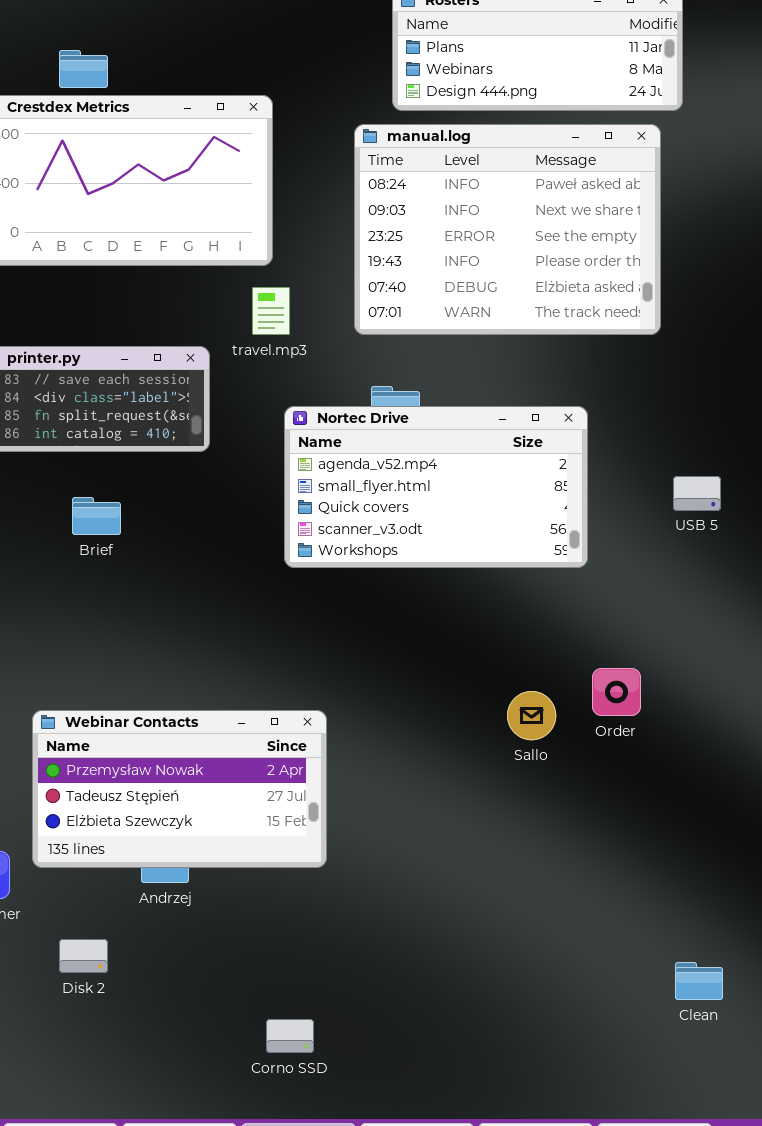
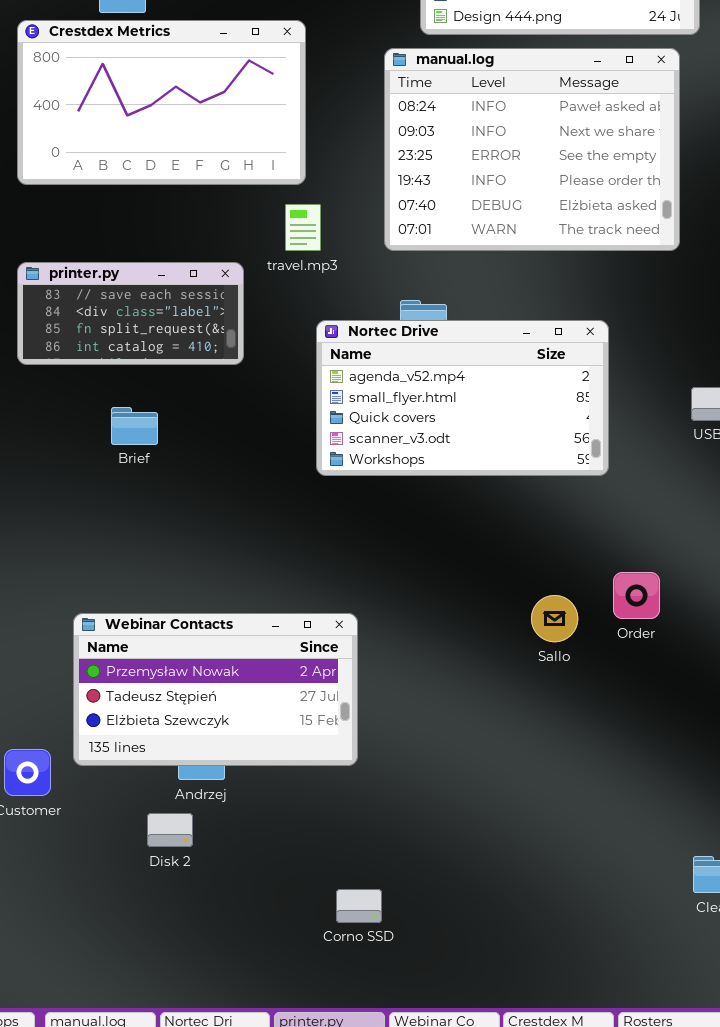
Disk 2: [59,939,108,973] -> [147,813,193,847], moved
Corno SSD: [266,1019,314,1053] -> [336,889,382,923], moved

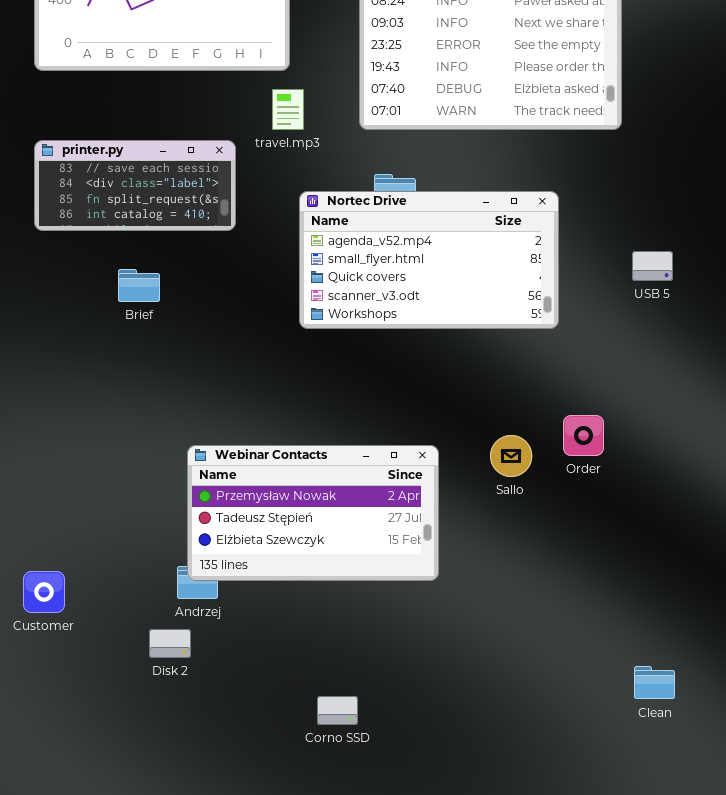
Webinar Contacts: [73,613,358,766] -> [187,445,439,581], moved

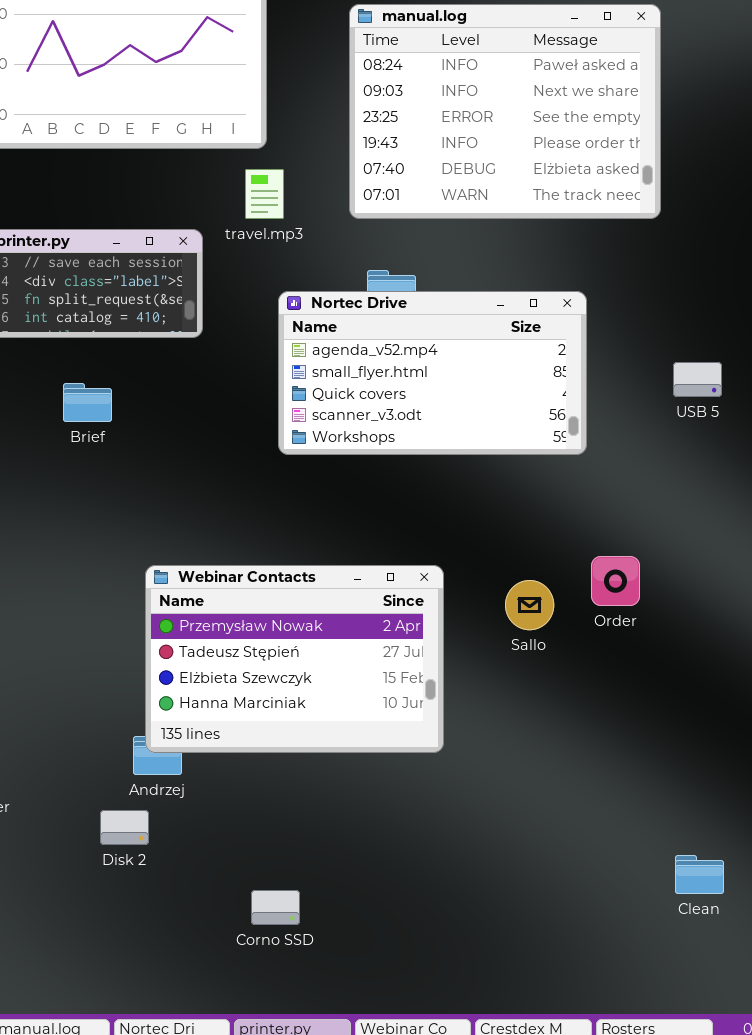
Webinar Contacts: [187,445,439,581] -> [145,565,444,753], resized
Corno SSD: [317,696,358,725] -> [251,890,300,925], moved

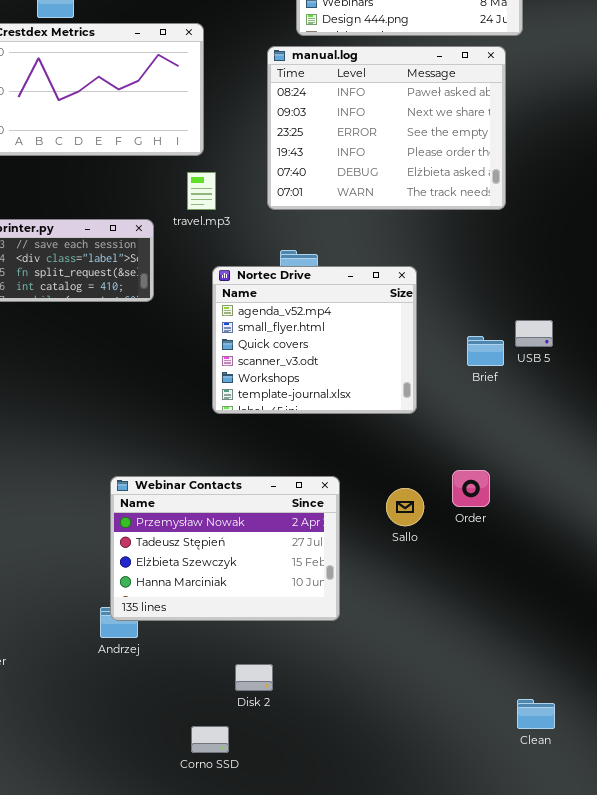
Nortec Drive: [278,291,587,455] -> [212,266,417,414], resized
Brief: [63,383,112,422] -> [467,336,504,366], moved
Disk 2: [100,810,149,845] -> [235,664,273,691], moved

